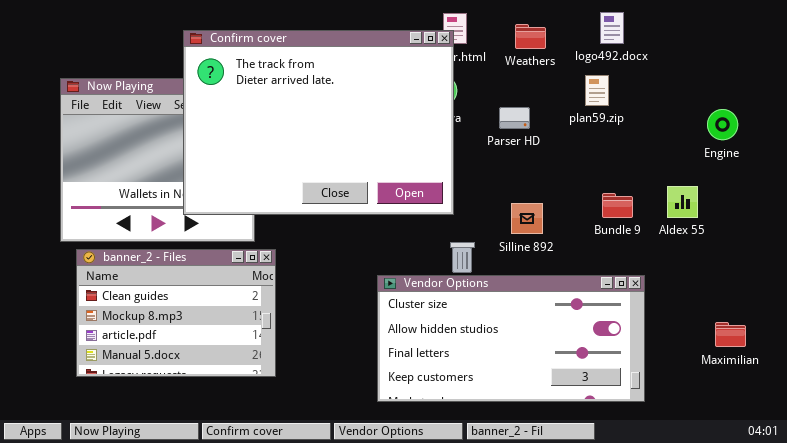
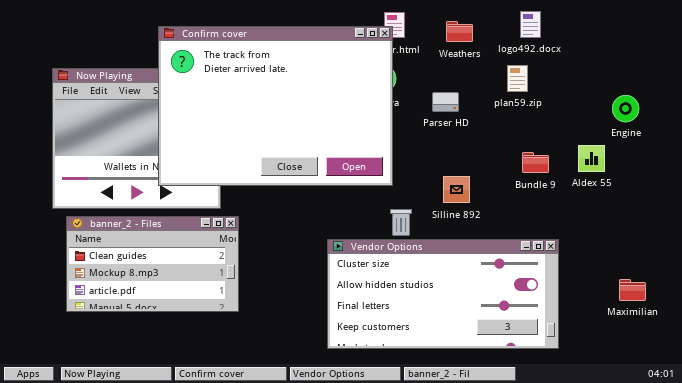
Aldex 55: [667,186,698,218] -> [578,145,605,172], moved
Bundle 9: [602,193,633,218] -> [522,152,549,173], moved
banner_2 - Files: [76,249,276,377] -> [66,216,239,312], resized

